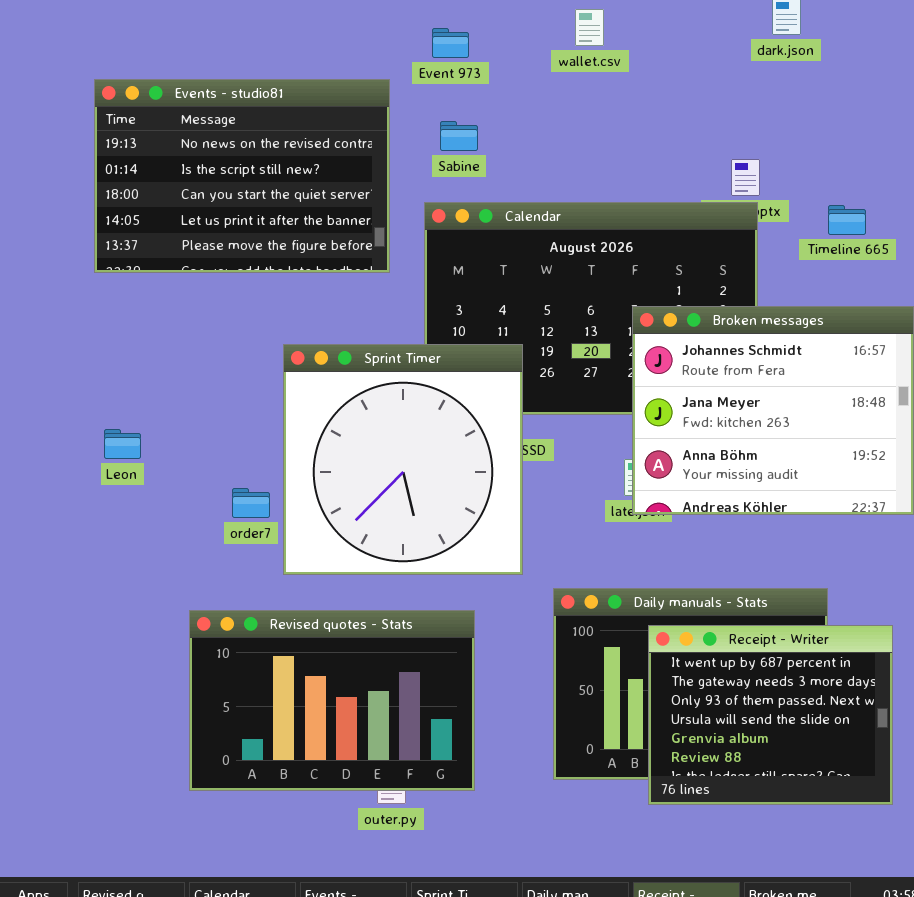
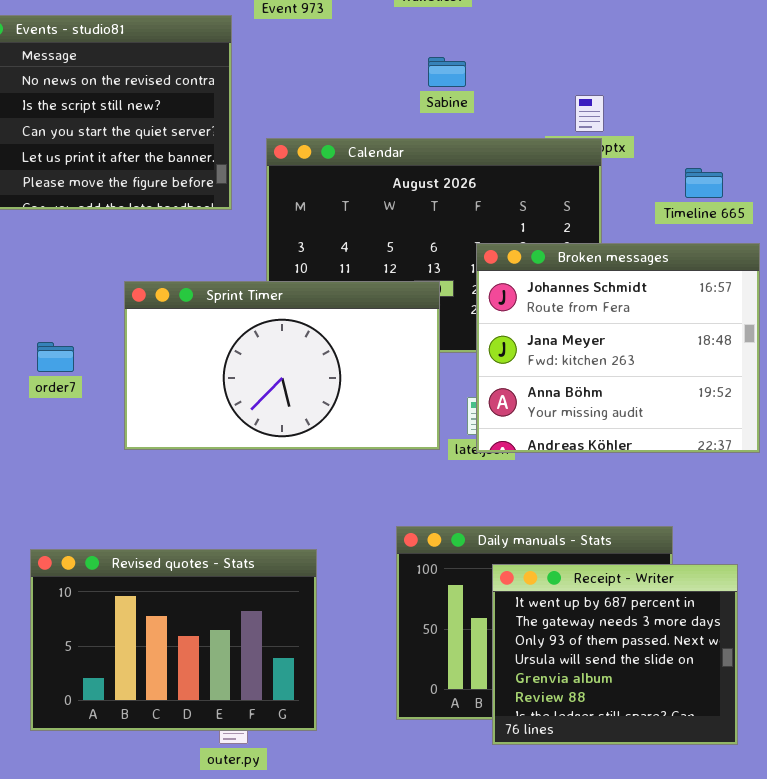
Sabine: [440,121,478,151] -> [428,57,466,87], moved
Timeline 665: [828,205,866,235] -> [685,168,723,198], moved
Sprint Timer: [283,344,523,575] -> [124,281,440,450], resized
order7: [232,488,270,518] -> [37,342,74,372], moved

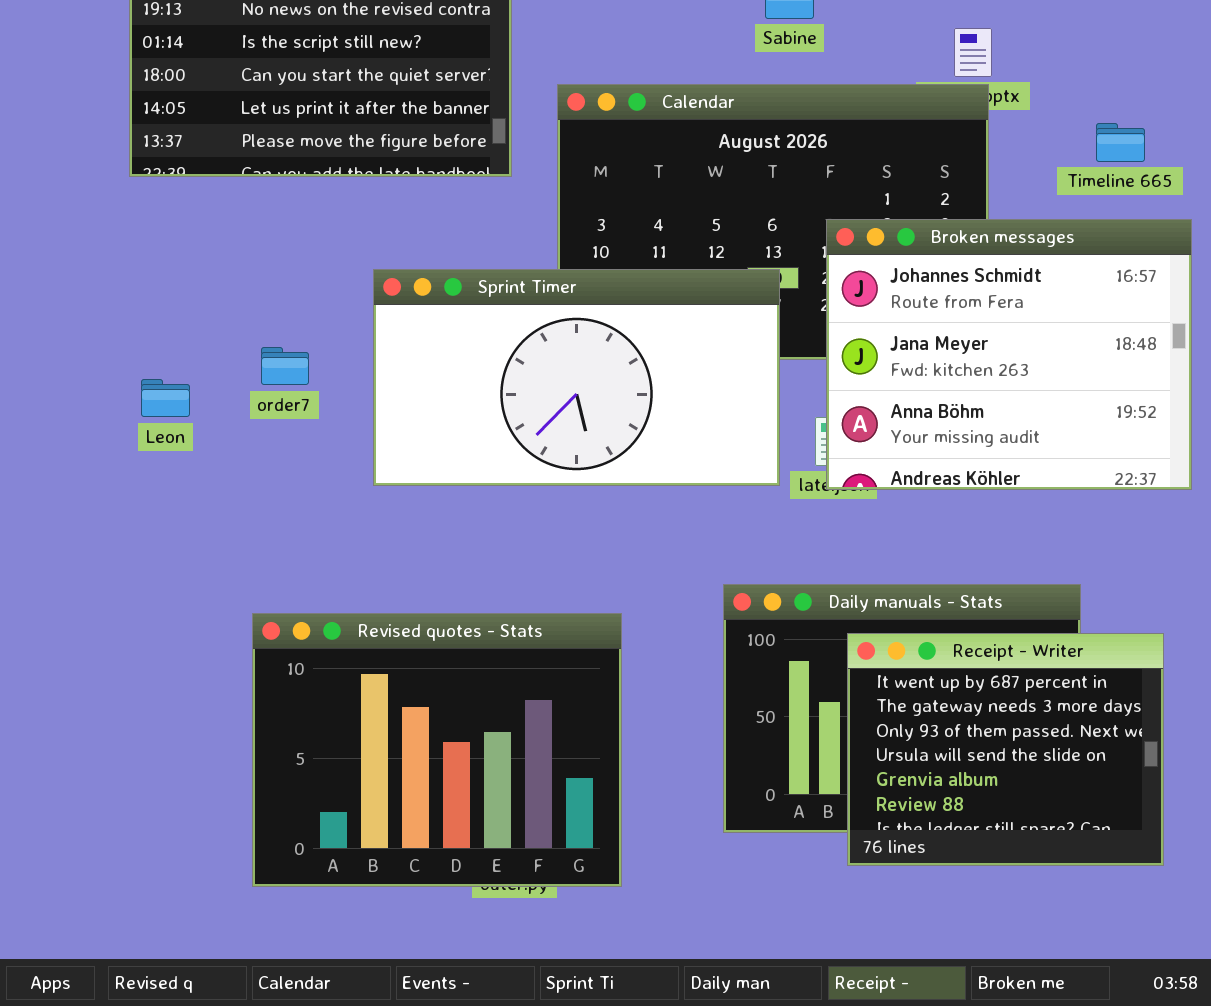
Revised quotes - Stats: [30,549,317,731] -> [252,613,622,887], resized

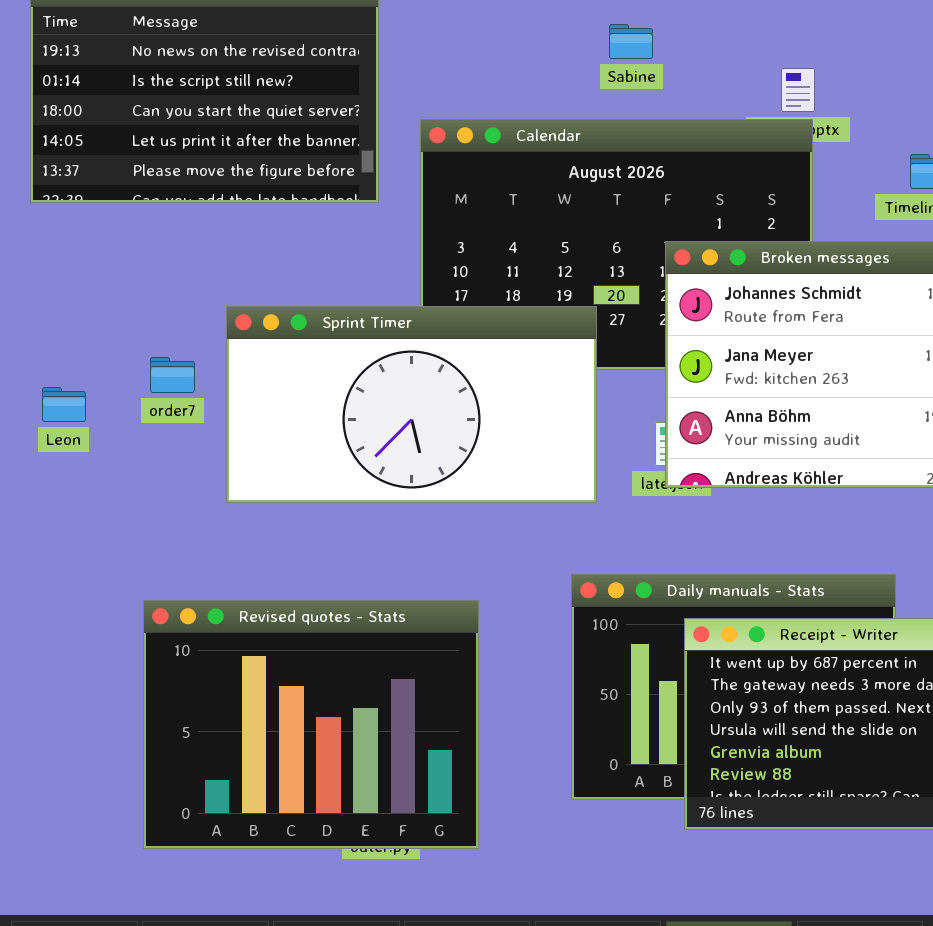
Sprint Timer: [373,269,780,486] -> [226,306,597,503], moved

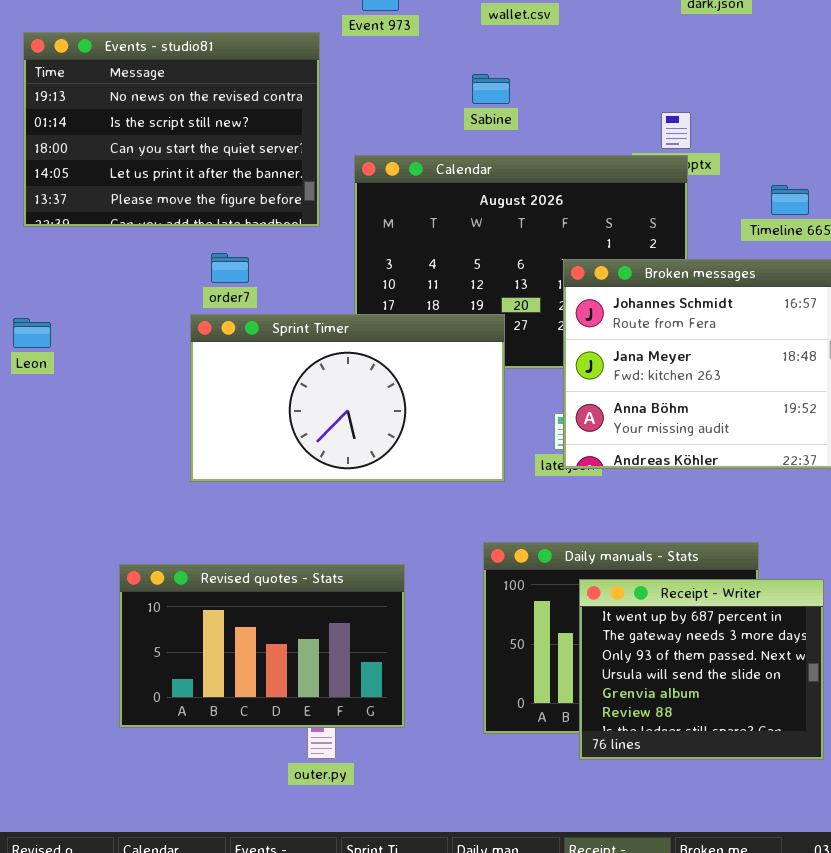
Sabine: [609,24,653,59] -> [472,74,510,104], moved
order7: [150,357,195,393] -> [211,253,249,283], moved
Leon: [42,387,86,422] -> [13,318,51,348], moved
Revised quotes - Stats: [143,600,479,849] -> [119,564,405,728], resized

